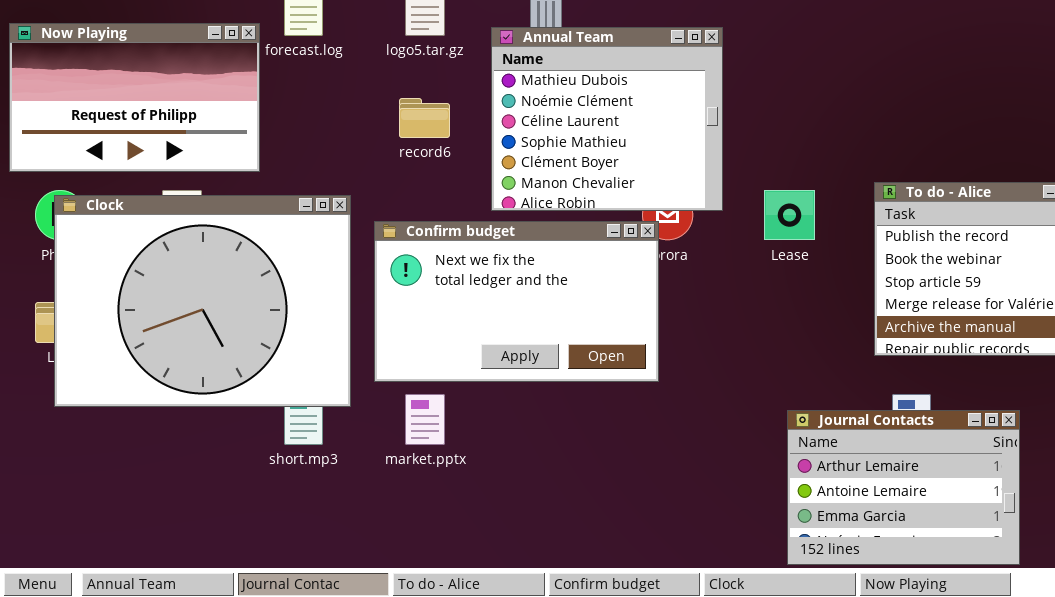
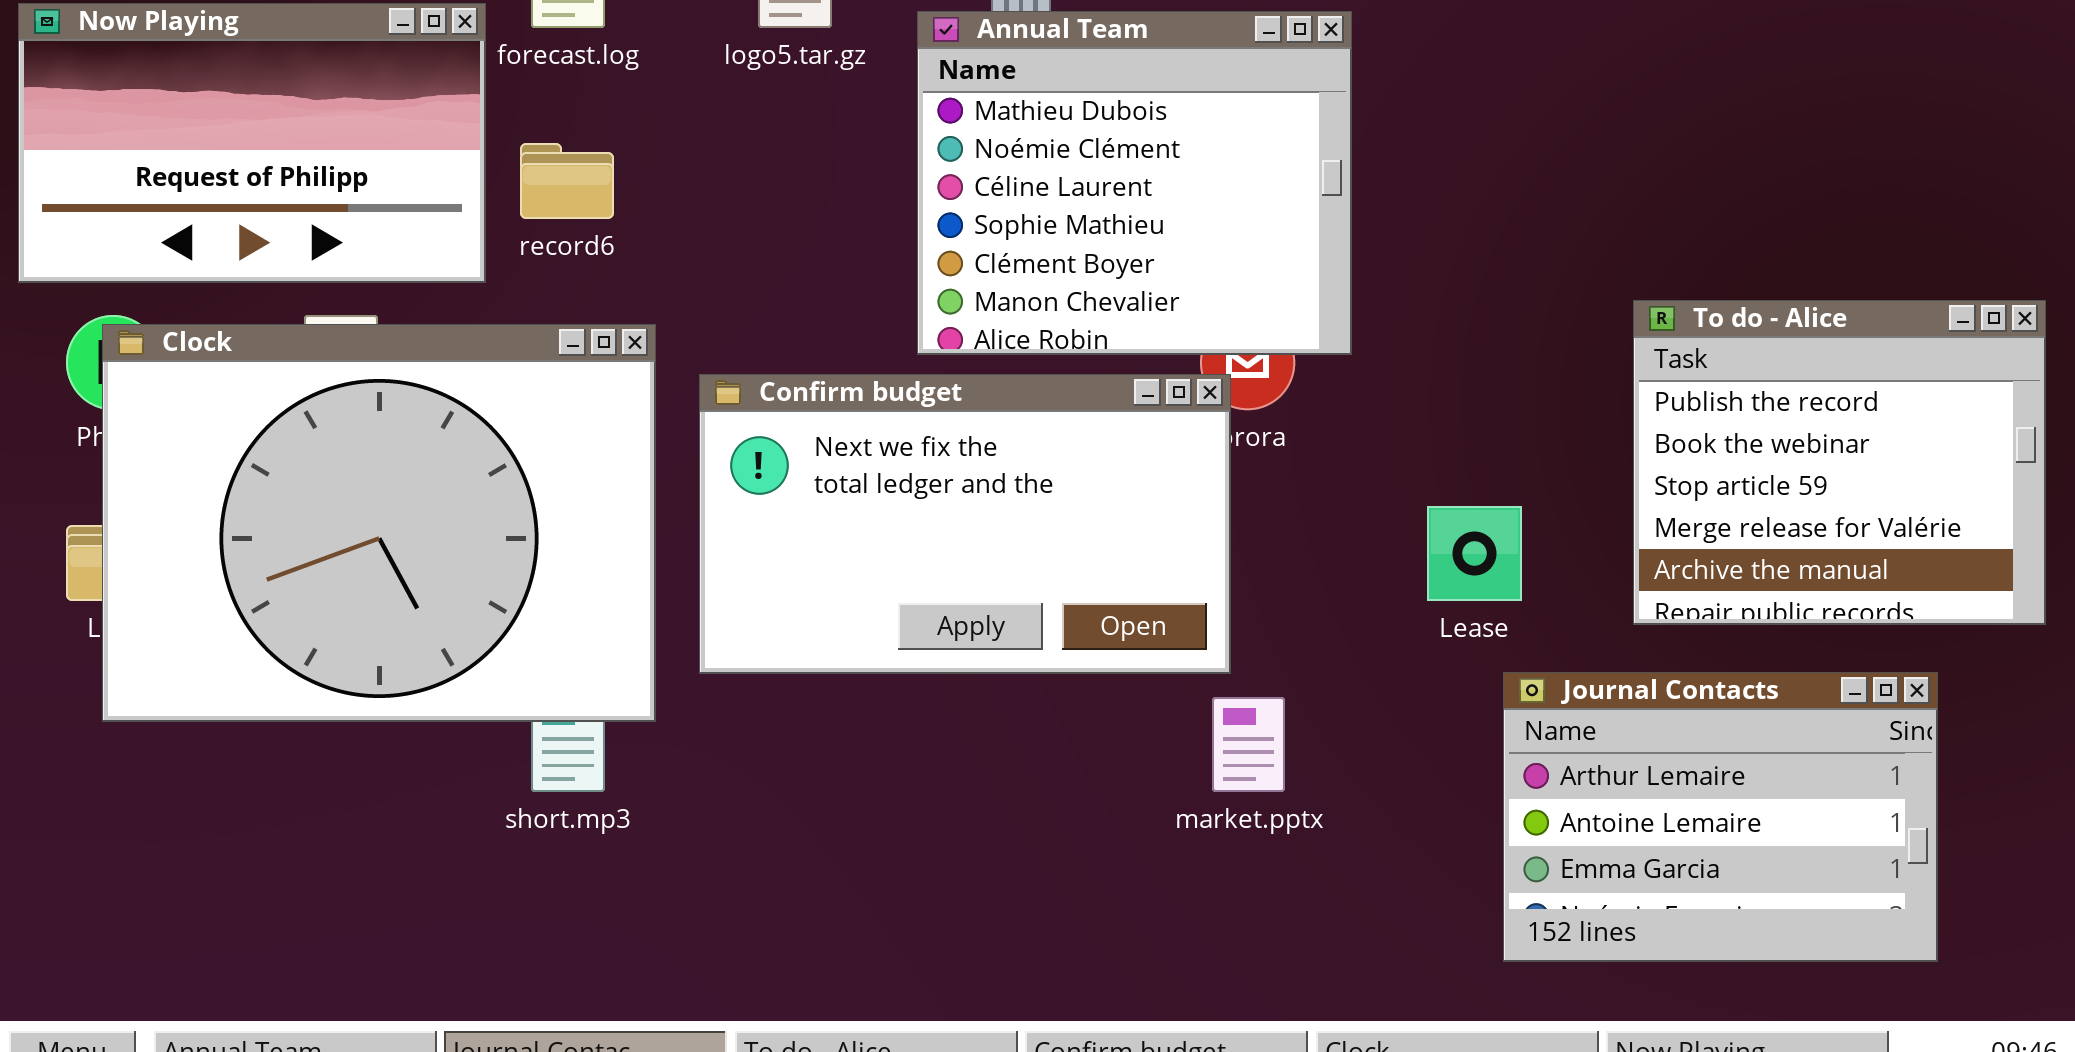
record6: [399,98,450,138] -> [520,143,614,219], moved
Lease: [764,190,815,240] -> [1427,506,1522,601], moved
market.pptx: [405,394,445,445] -> [1212,697,1285,792], moved
Journal Contacts: [787,410,1020,565] -> [1503,672,1938,962], moved

